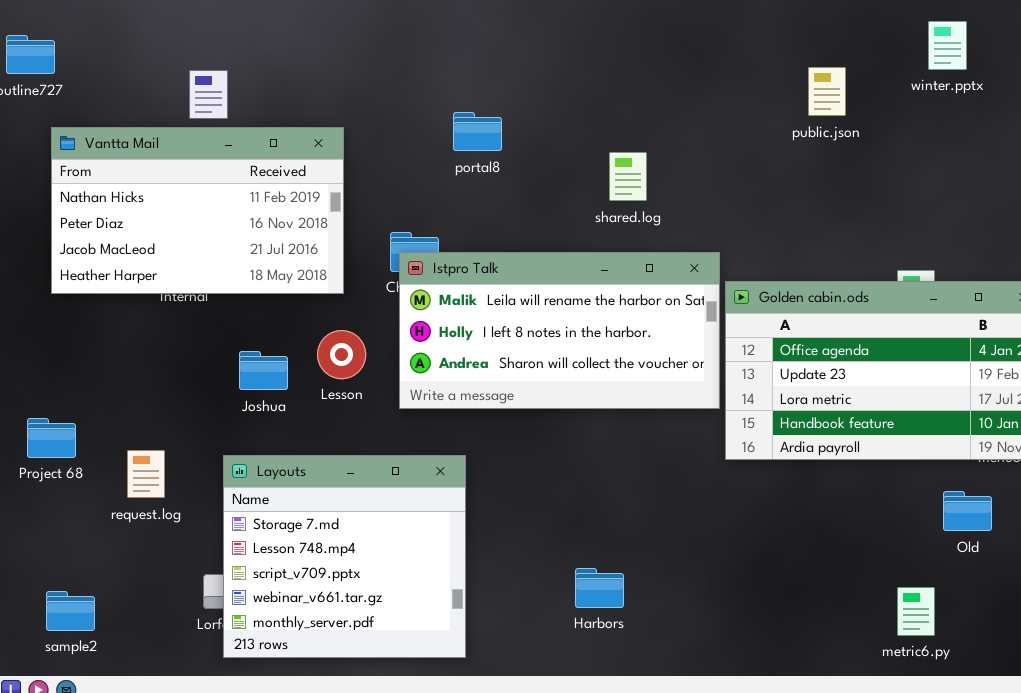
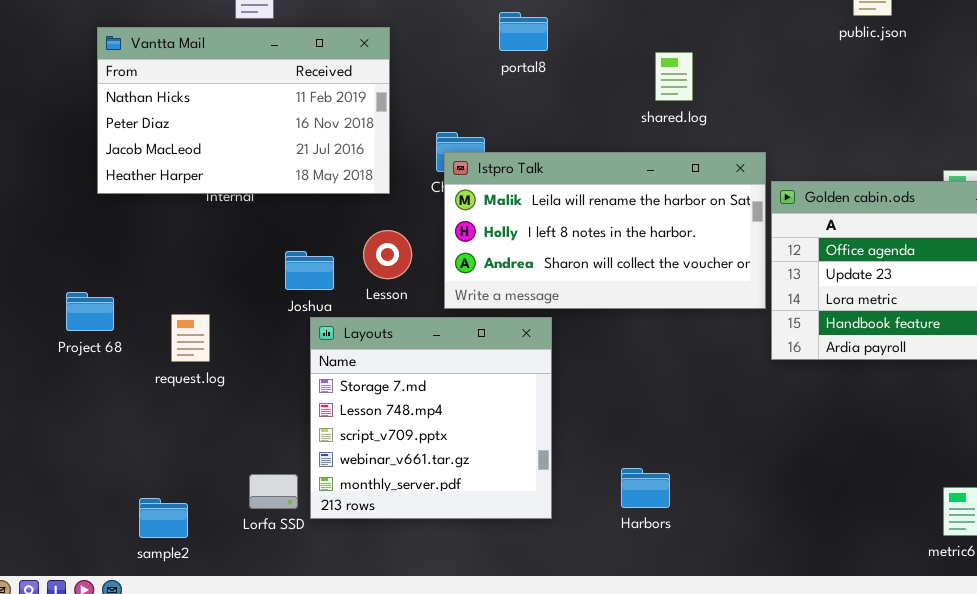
Project 68: [27,418,76,458] -> [66,292,114,331], moved
request.log: [127,450,165,498] -> [171,314,210,362], moved
Layouts: [223,455,466,658] -> [310,317,552,519], moved
sample2: [46,591,95,631] -> [139,498,188,538], moved

